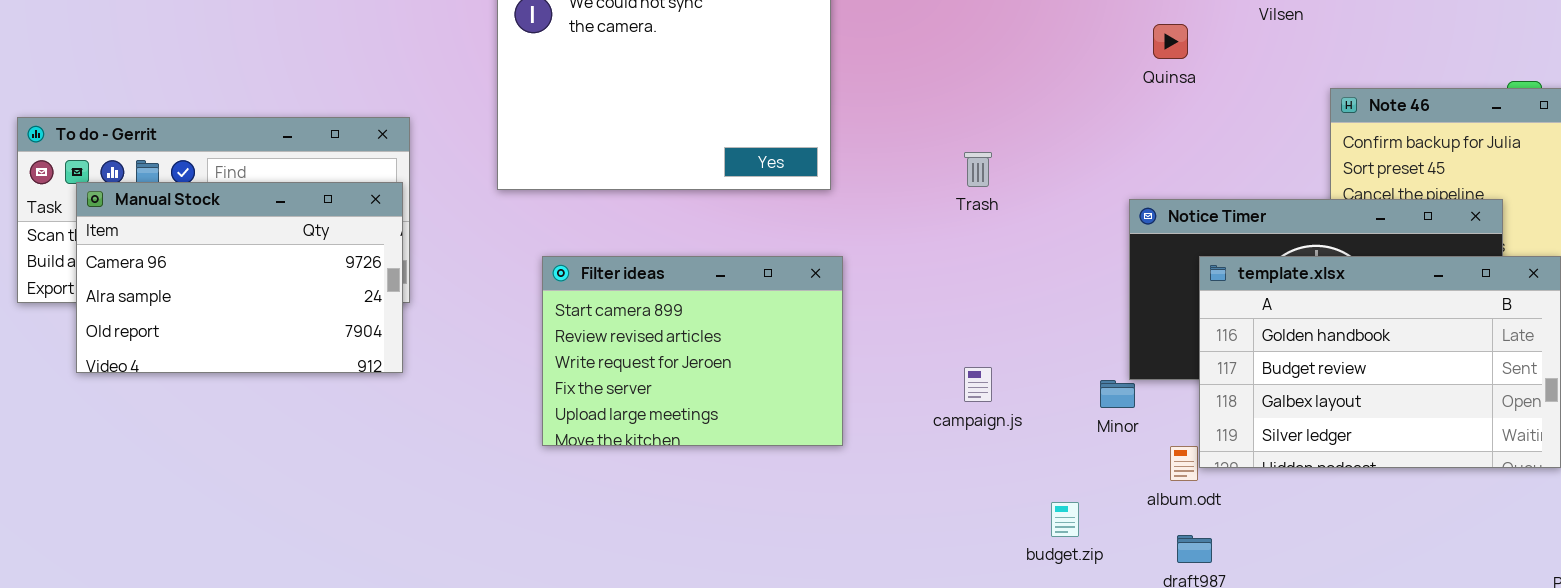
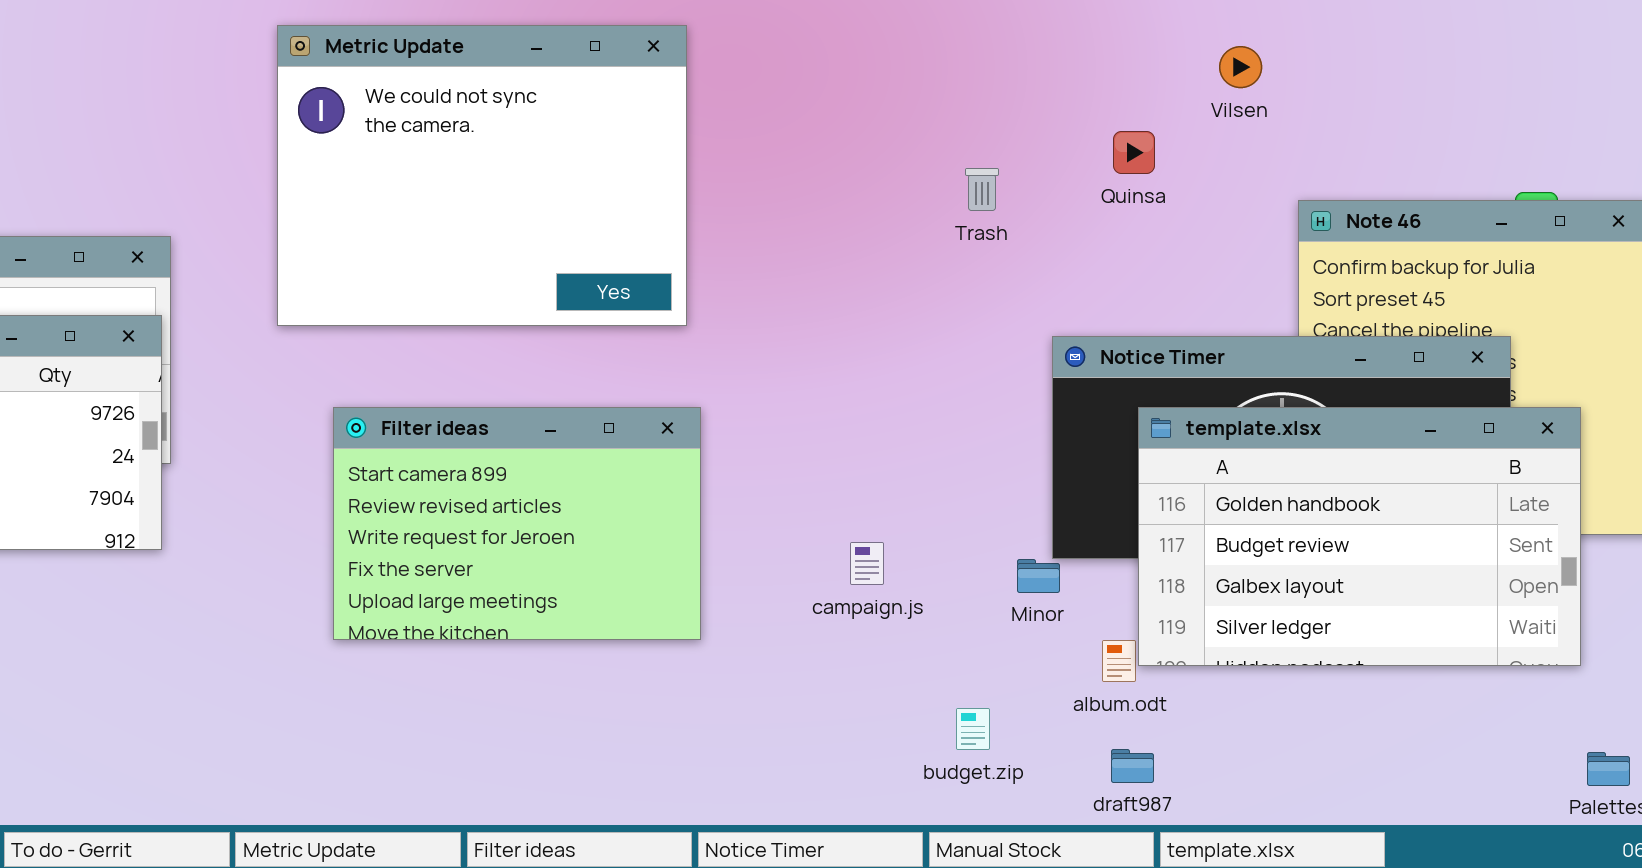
Quinsa: [1153,24,1188,59] -> [1113,131,1155,174], moved
Trash: [964,152,992,187] -> [965,168,999,211], moved

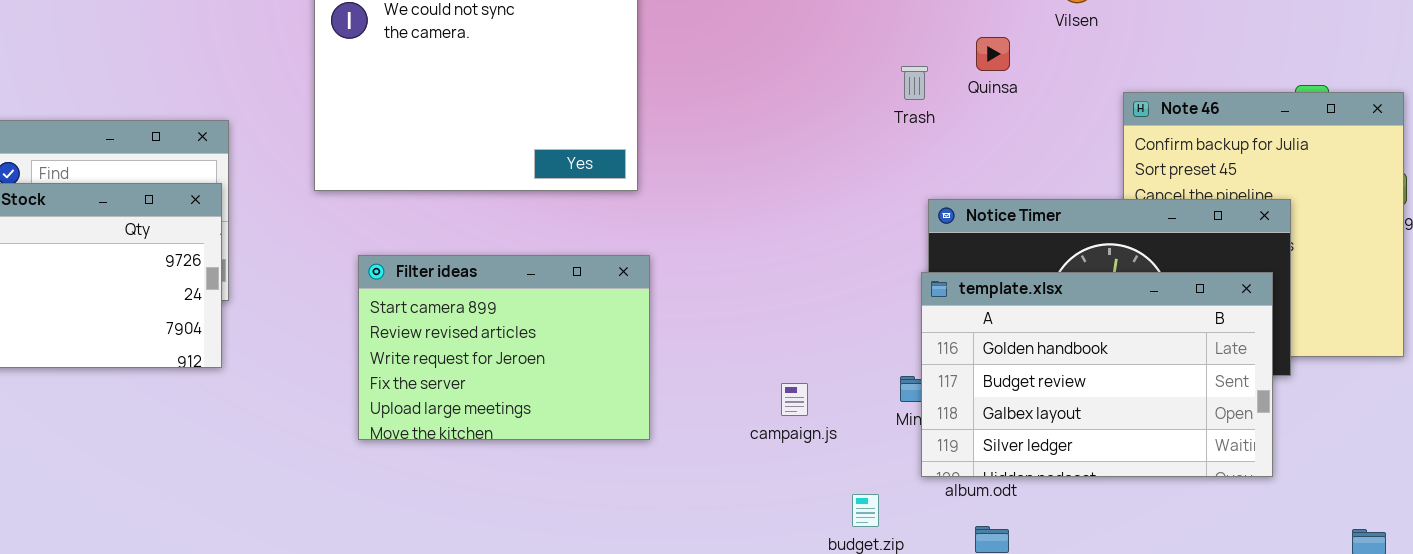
Trash: [965,168,999,211] -> [901,66,928,100], moved
template.xlsx: [1138,407,1581,666] -> [921,272,1273,477], moved
campaign.js: [850,542,884,585] -> [781,383,808,416], moved

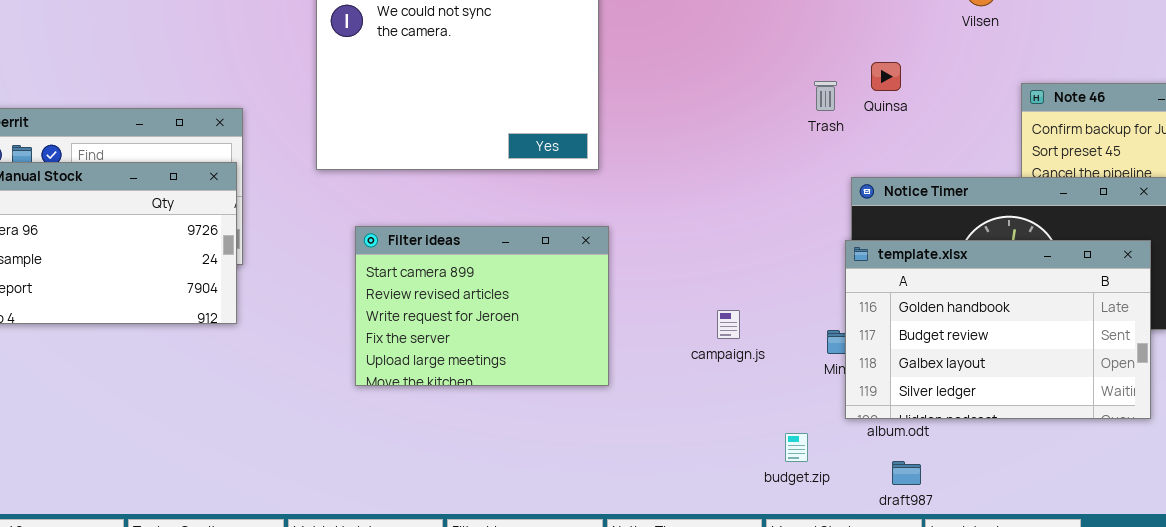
Quinsa: [976,37,1010,71] -> [871,62,901,91], moved
Trash: [901,66,928,100] -> [814,81,837,111], moved
campaign.js: [781,383,808,416] -> [717,310,740,339], moved

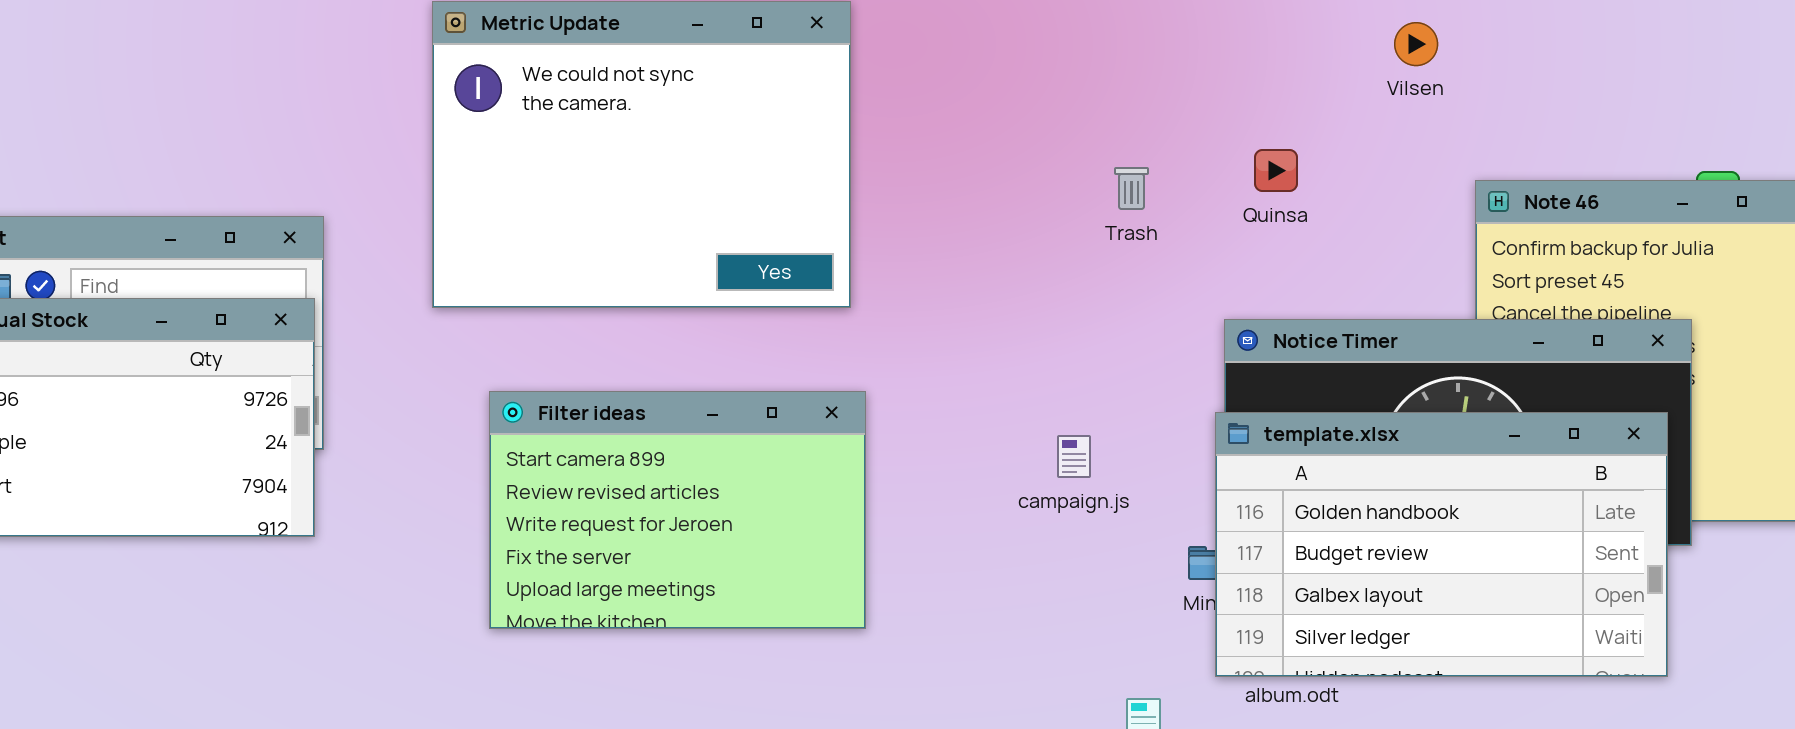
Trash: [814,81,837,111] -> [1114,167,1149,210], moved
campaign.js: [717,310,740,339] -> [1057,435,1091,478], moved

